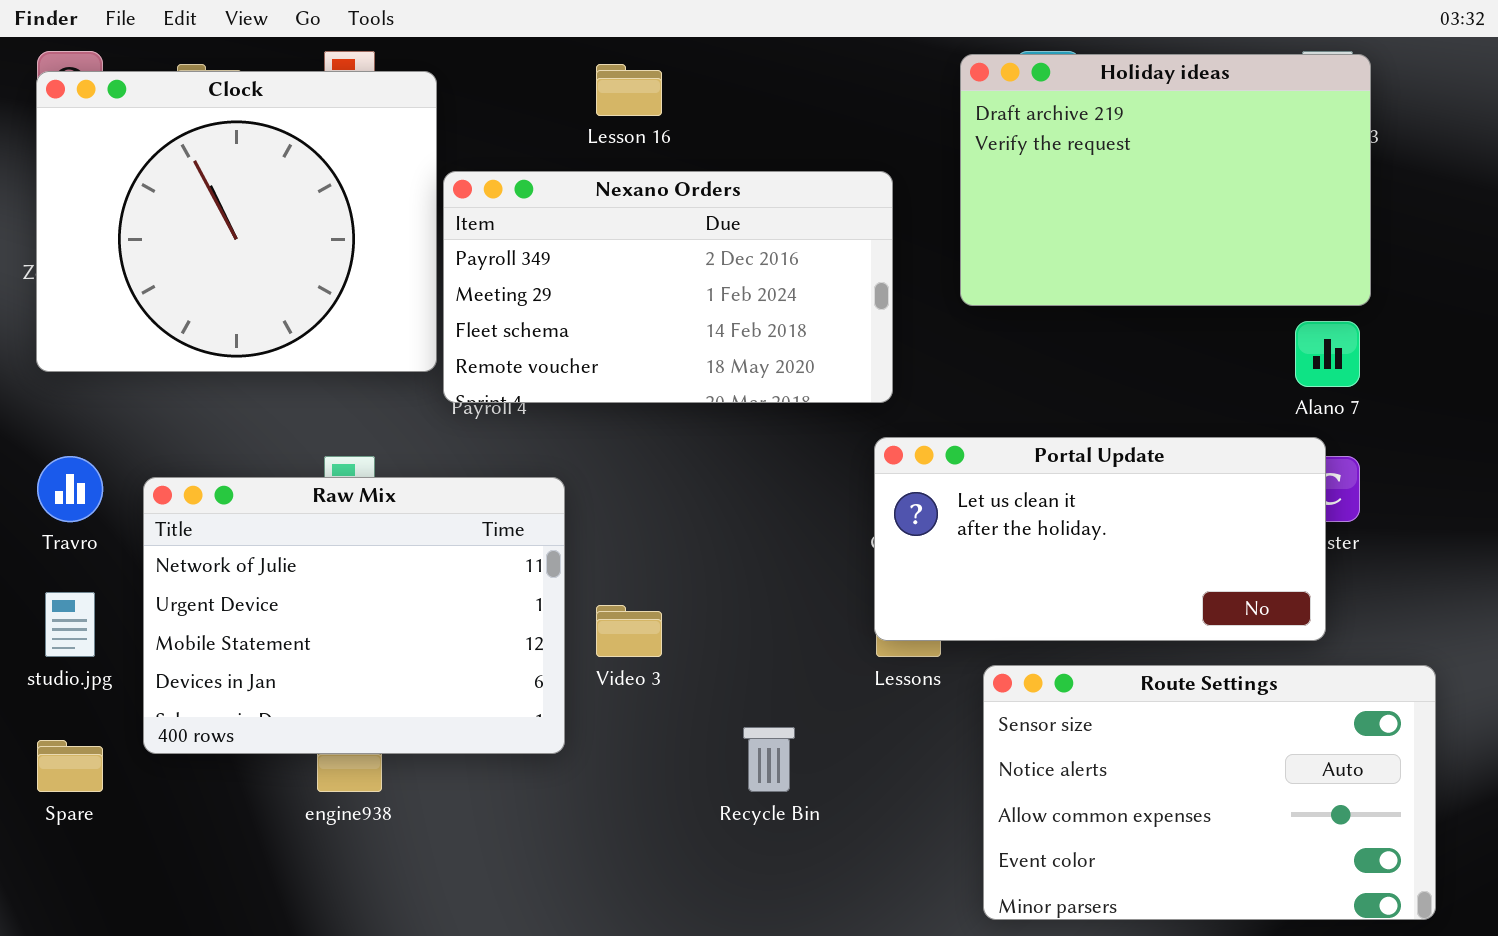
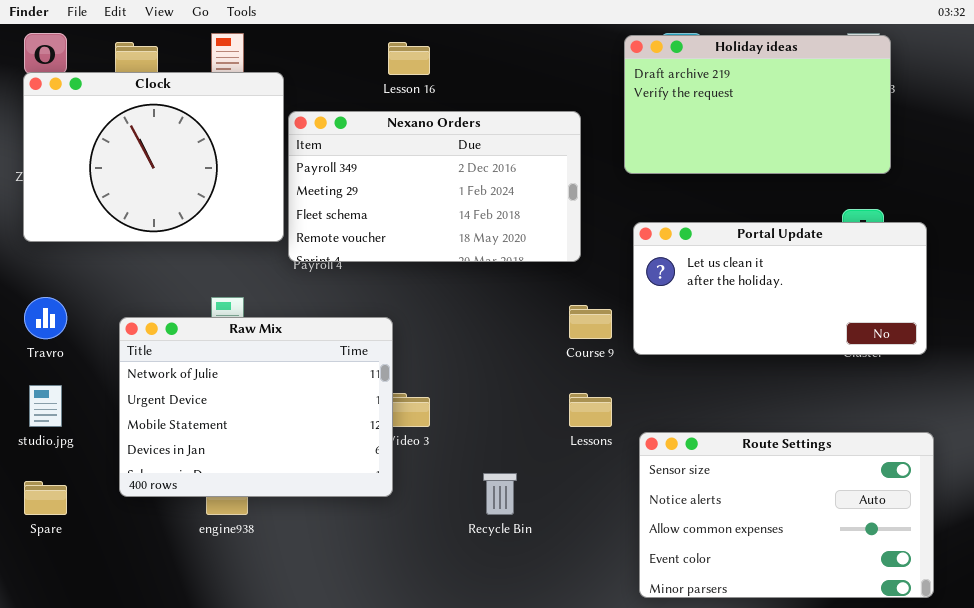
Holiday ideas: [960,54,1371,306] -> [624,35,891,174], resized
Clock: [36,71,437,372] -> [23,72,284,242], resized
Portal Update: [874,437,1326,641] -> [633,222,927,355], moved
Raw Mix: [143,477,565,754] -> [119,317,393,497], moved

